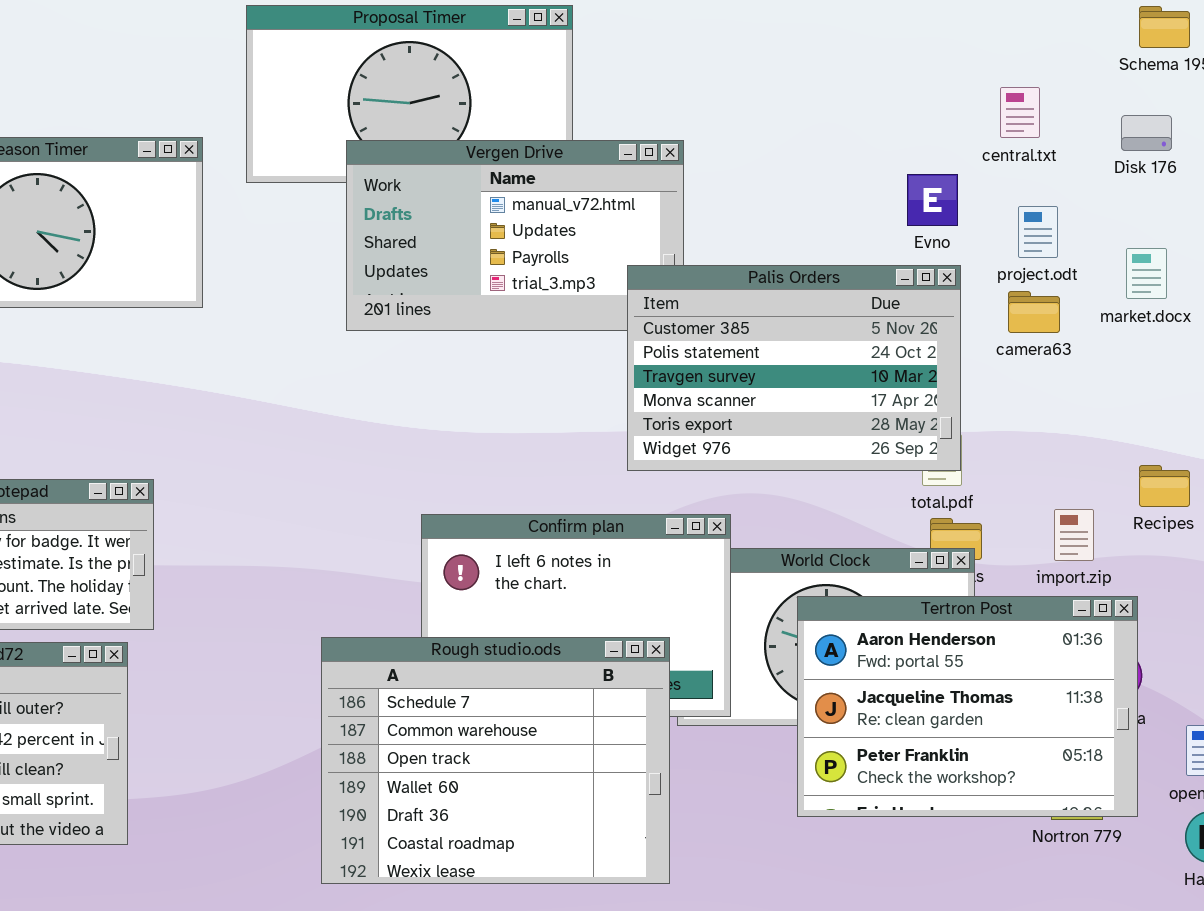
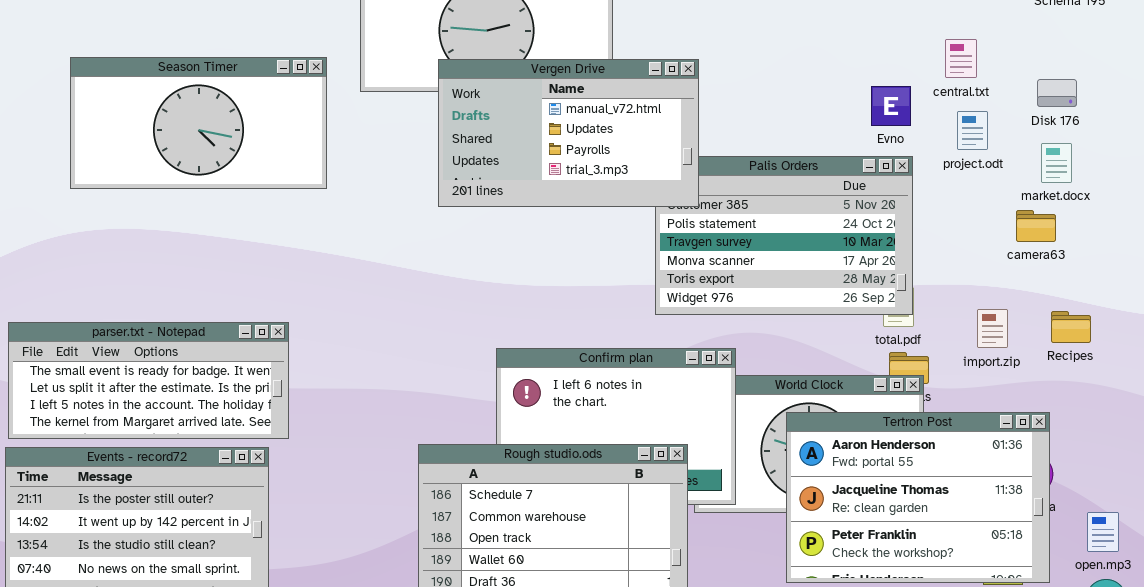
central.txt: [1000,87,1040,138] -> [945,39,977,78], moved
Disk 176: [1121,115,1172,151] -> [1037,79,1077,107], moved
Vergen Drive: [346,140,684,331] -> [438,59,699,207], raised
camera63: [1008,291,1060,333] -> [1016,210,1056,242], moved
import.zip: [1054,509,1094,561] -> [977,309,1008,348], moved

